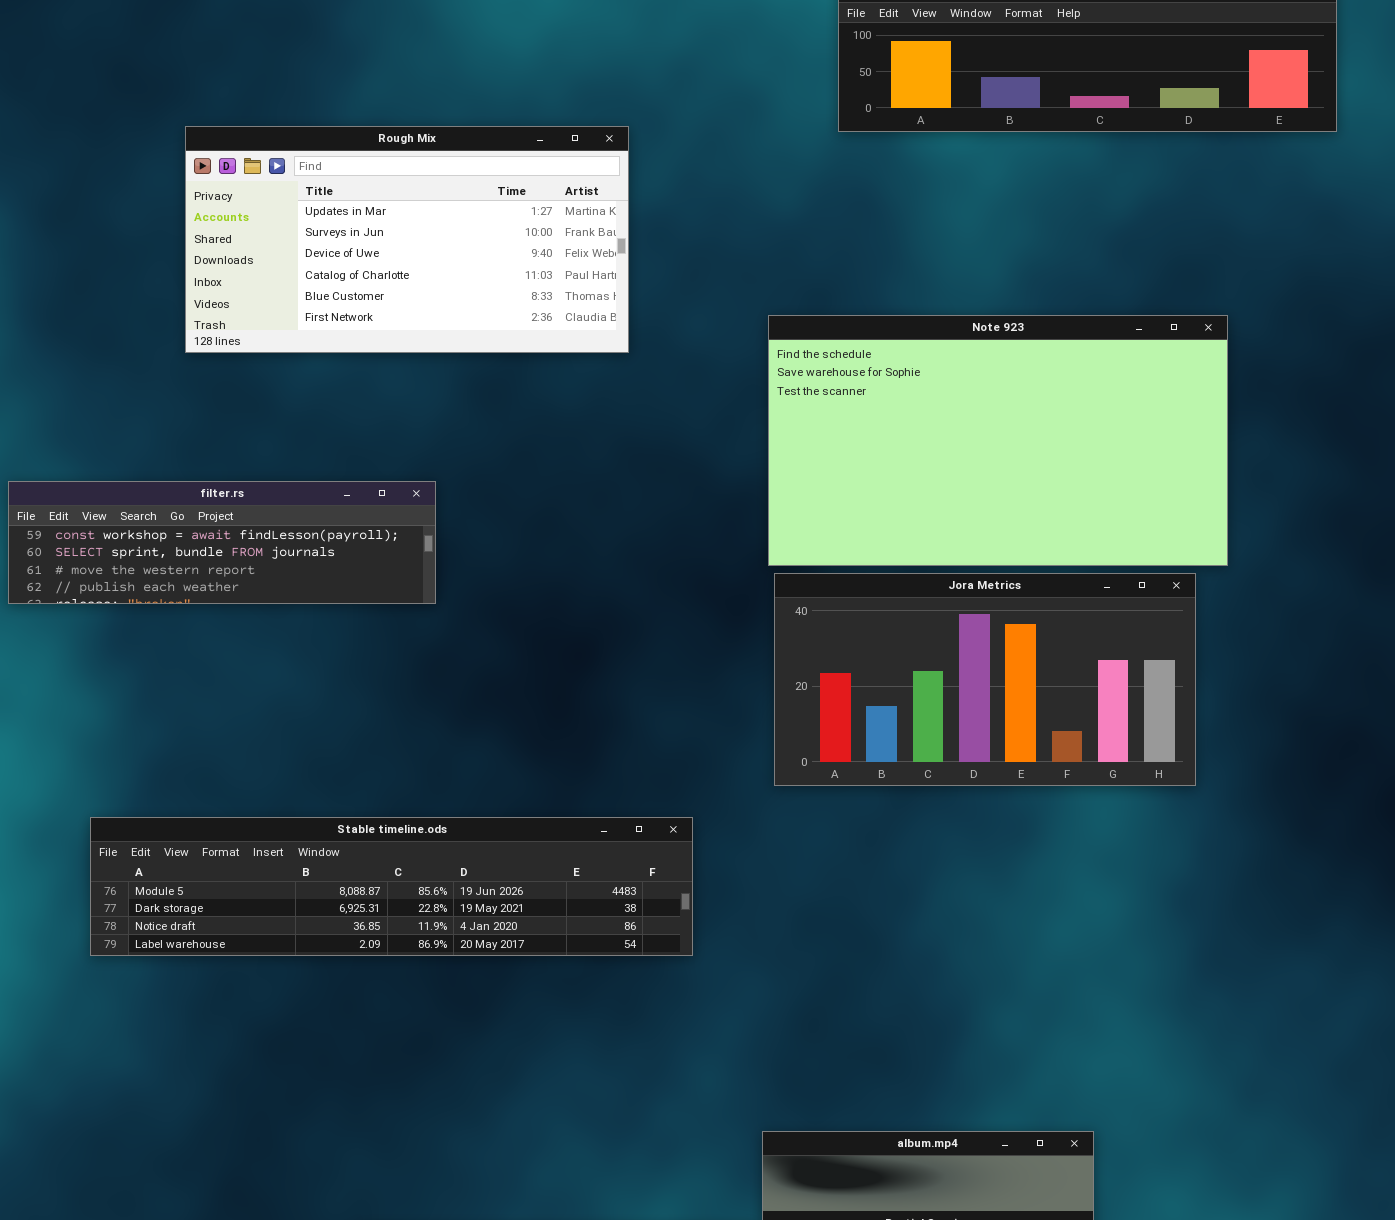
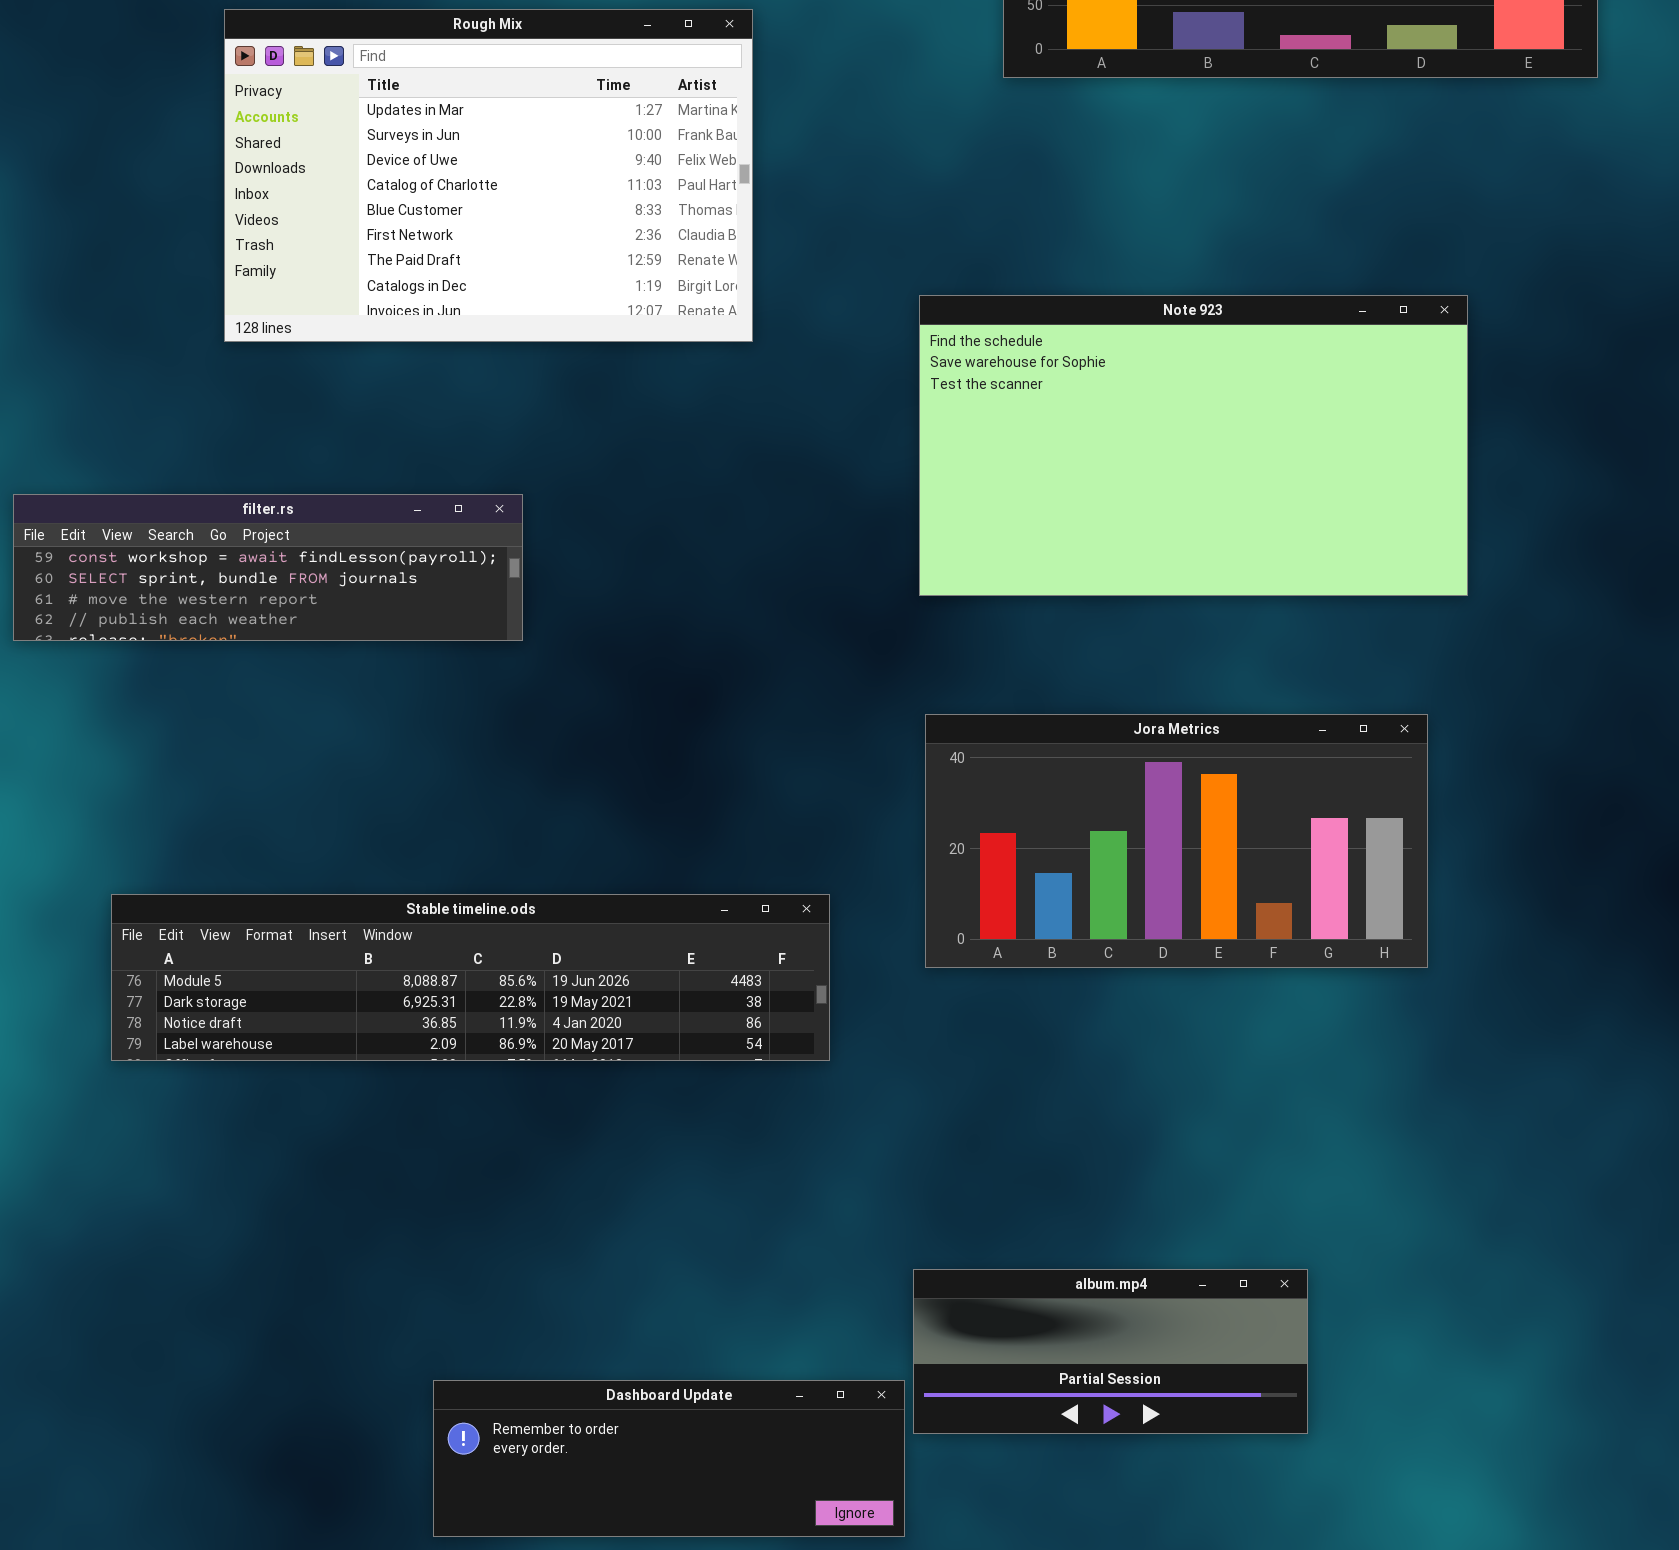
Rough Mix: [185,126,629,353] -> [224,9,753,342], resized
Jora Metrics: [774,573,1196,786] -> [925,714,1428,968], moved

